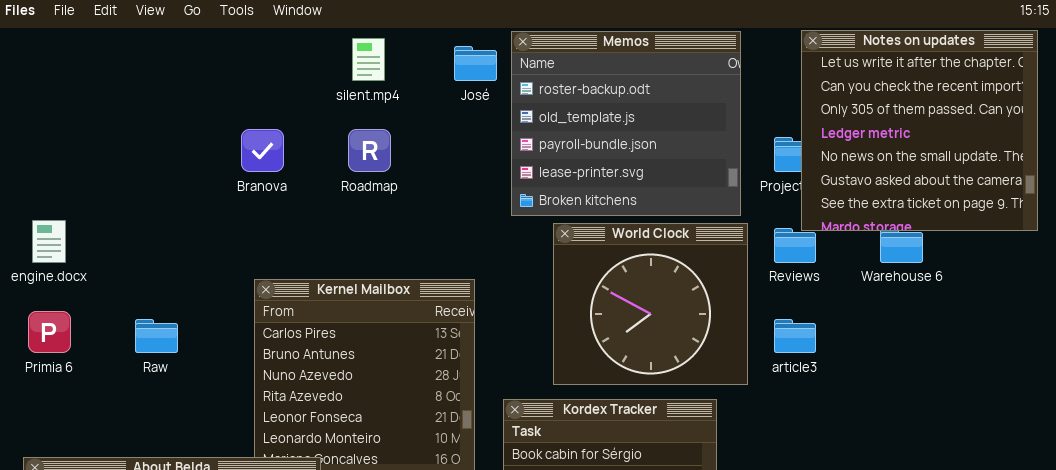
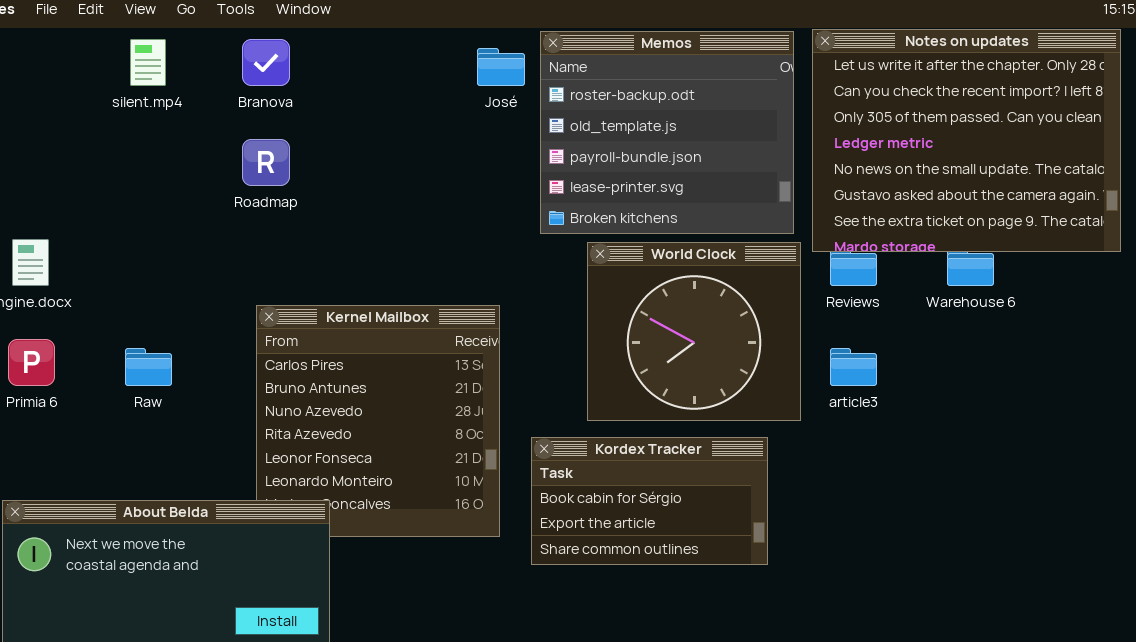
Notes on updates: [801,30,1038,231] -> [812,29,1121,252], resized
silent.mp4: [352,38,385,81] -> [130,39,166,86], moved
Branova: [241,129,284,172] -> [242,39,290,86], moved
Roadmap: [348,129,391,172] -> [242,139,290,186], moved

